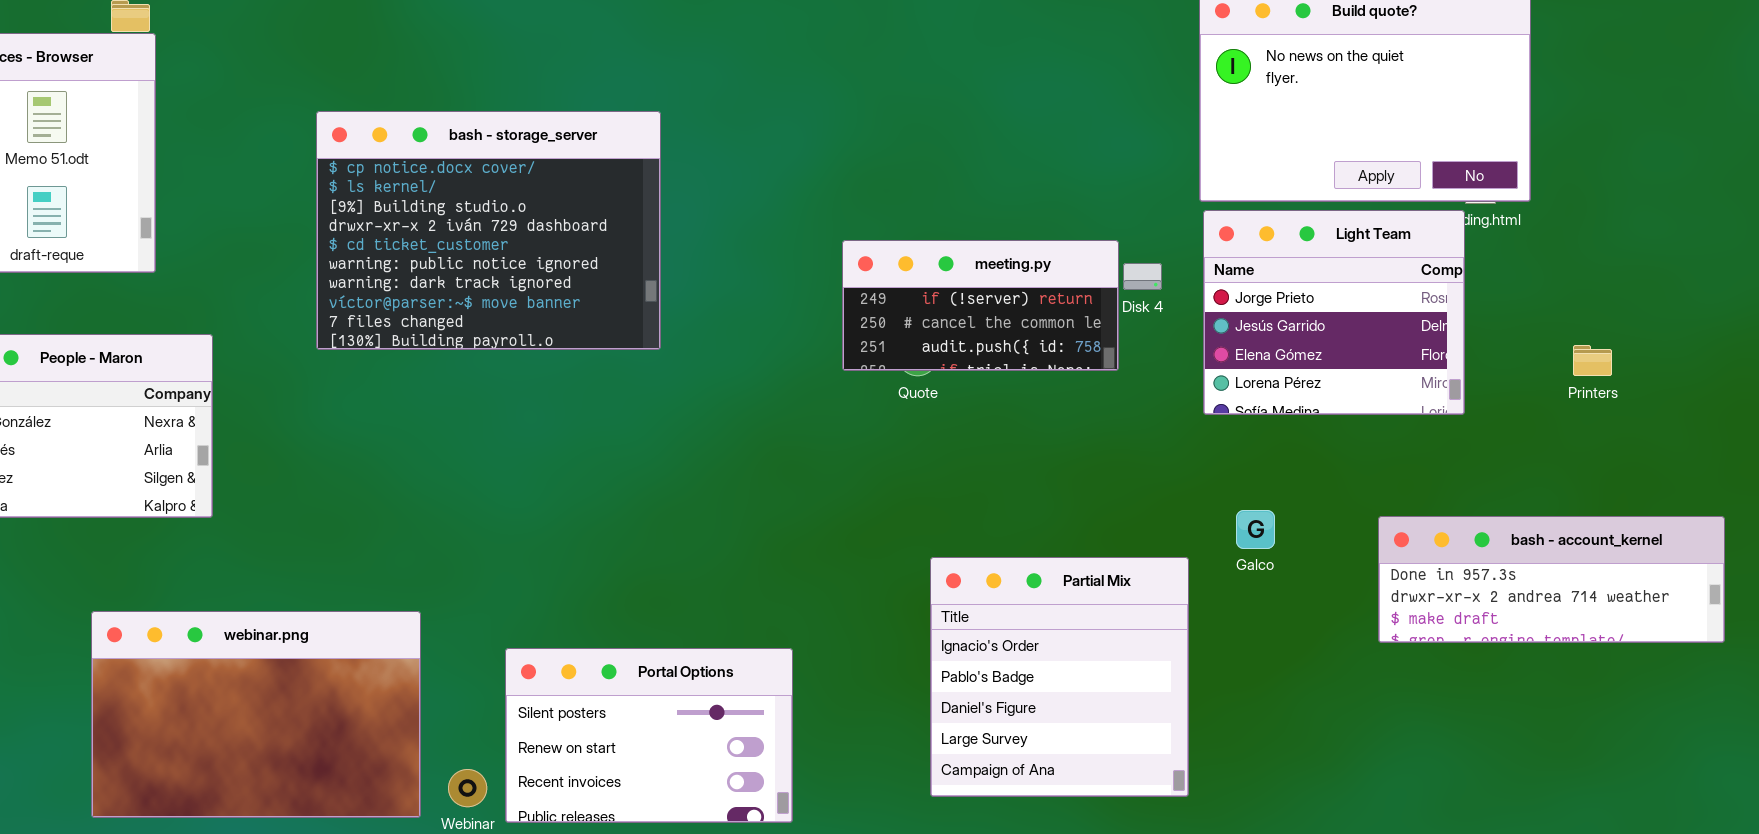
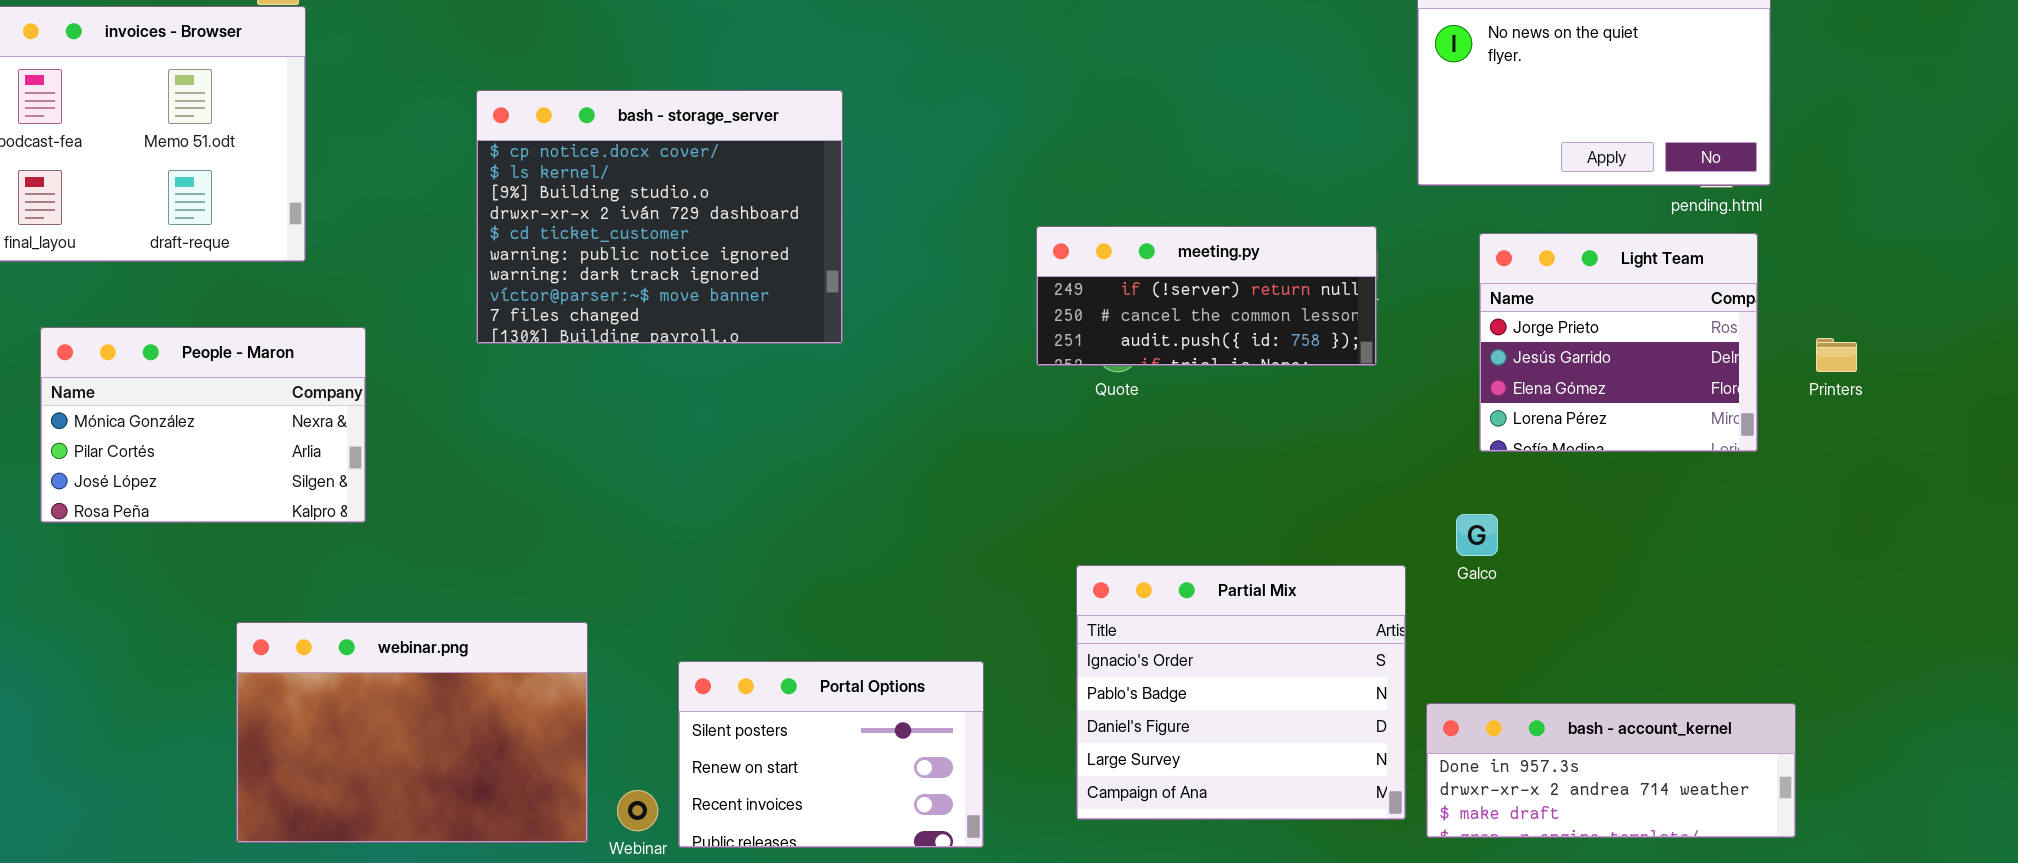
Light Team: [1203,210,1465,415] -> [1479,233,1758,452], moved
meeting.py: [842,240,1119,371] -> [1036,226,1377,366], resized
bash - account_kernel: [1378,516,1725,643] -> [1426,703,1796,838], moved
Partial Mix: [930,557,1189,797] -> [1076,565,1406,820], resized

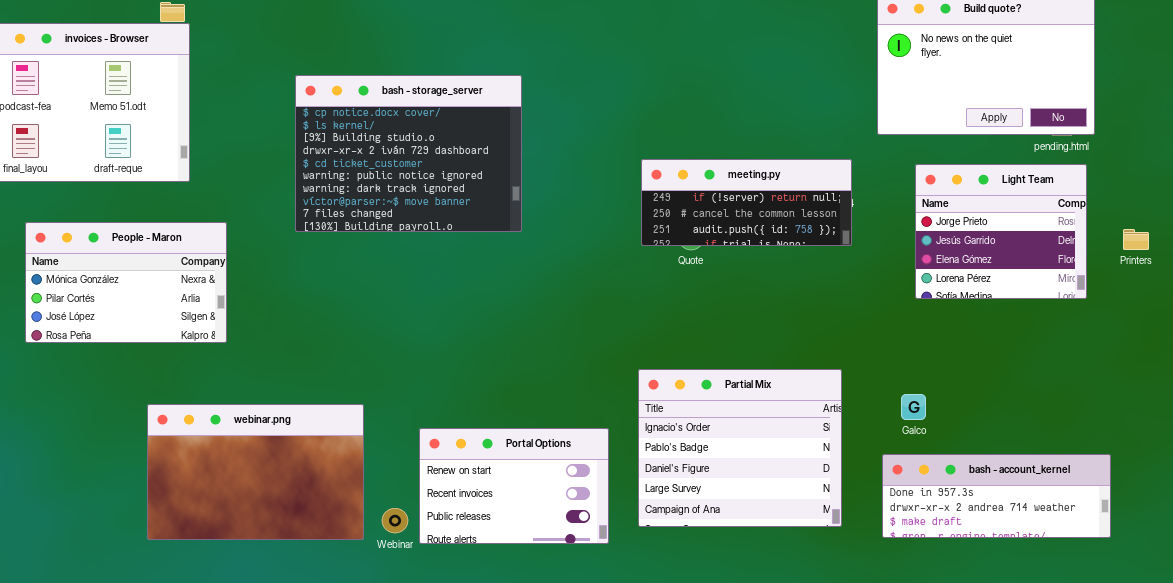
Galco: [1456,514,1498,556] -> [901,394,926,420], moved
Partial Mix: [1076,565,1406,820] -> [638,369,842,527], moved
Portal Options: [678,661,984,848] -> [419,428,609,544], scrolled down 1 row

